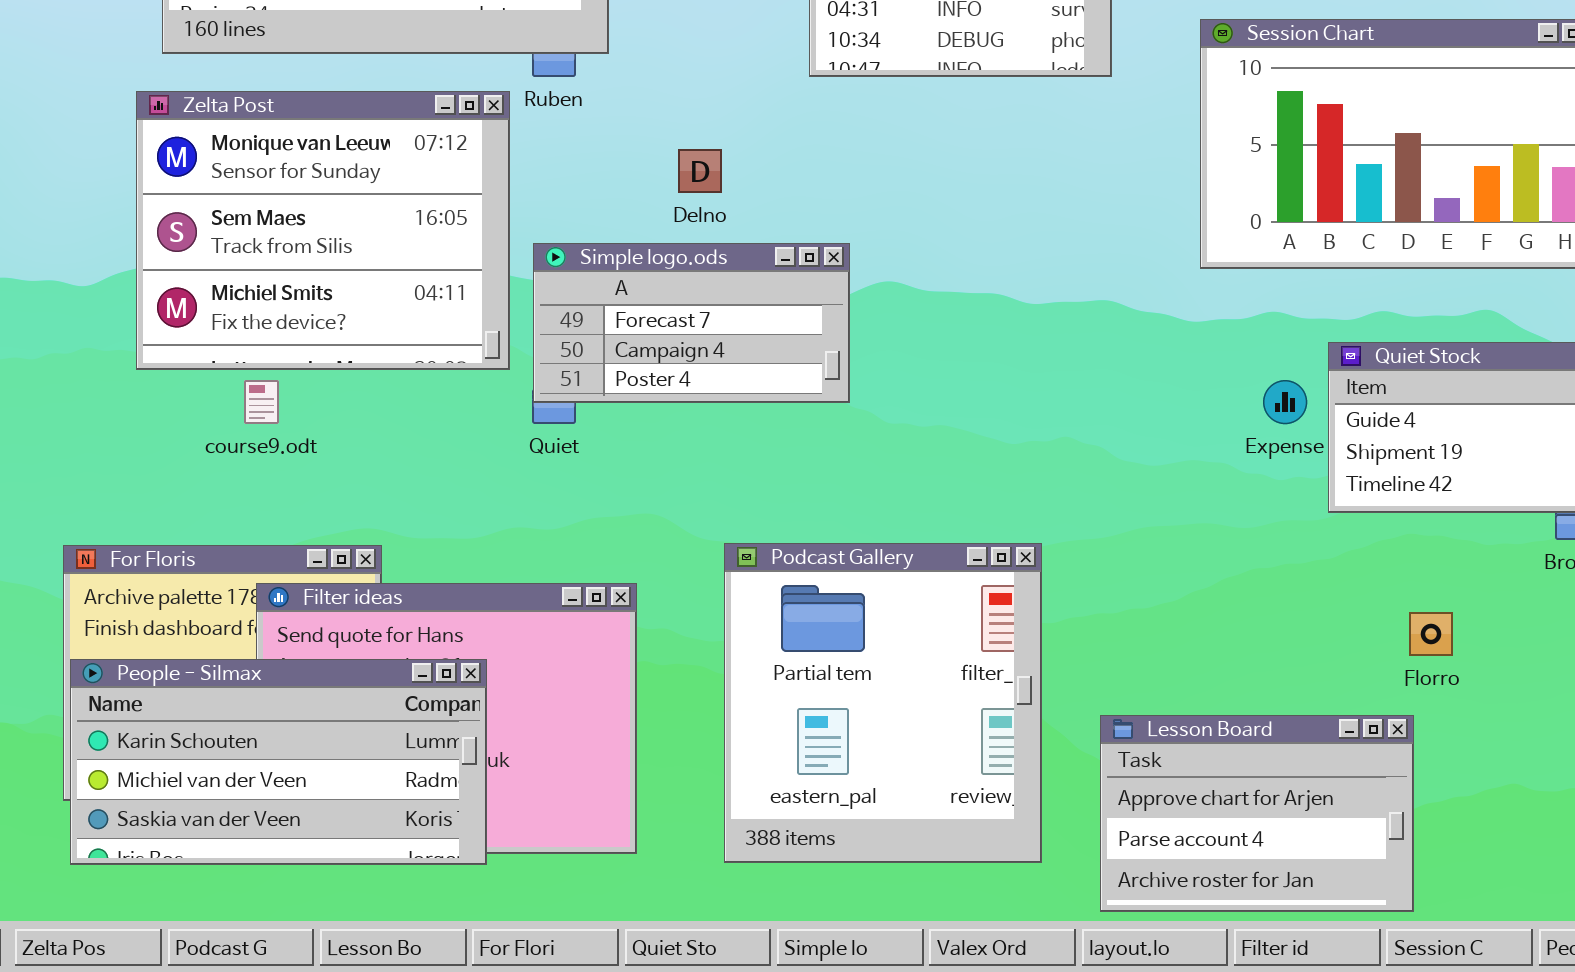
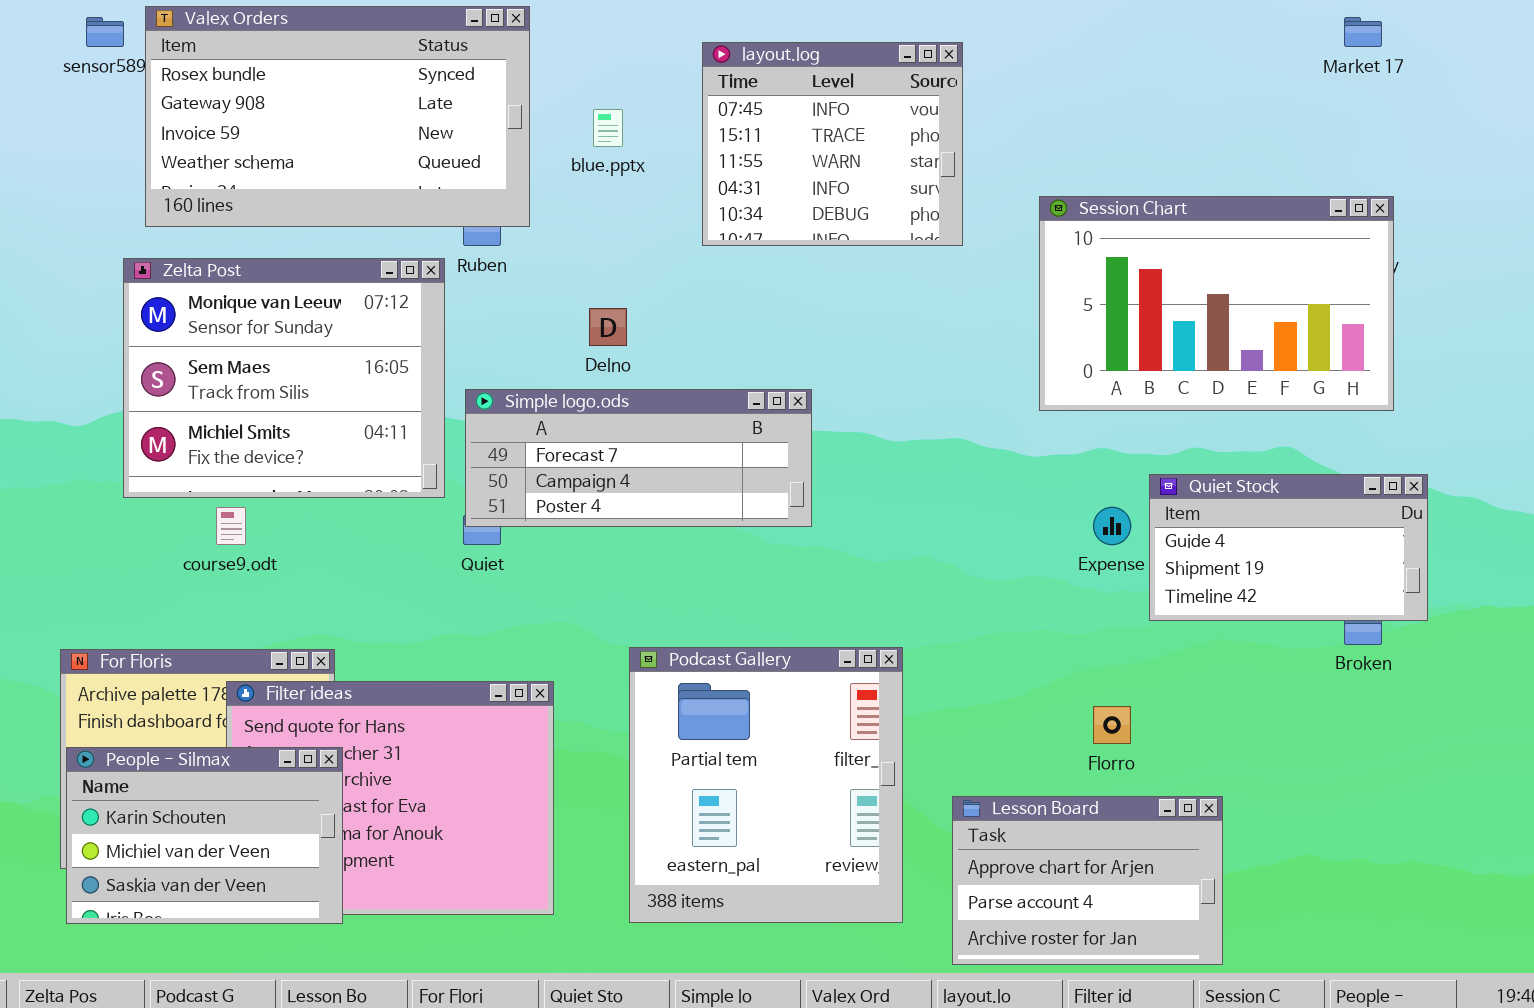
Simple logo.ods: [533,243,850,403] -> [465,389,812,527], resized
Florro: [1409,612,1453,656] -> [1093,706,1131,744], moved
People - Silmax: [70,659,487,865] -> [66,747,343,924], resized

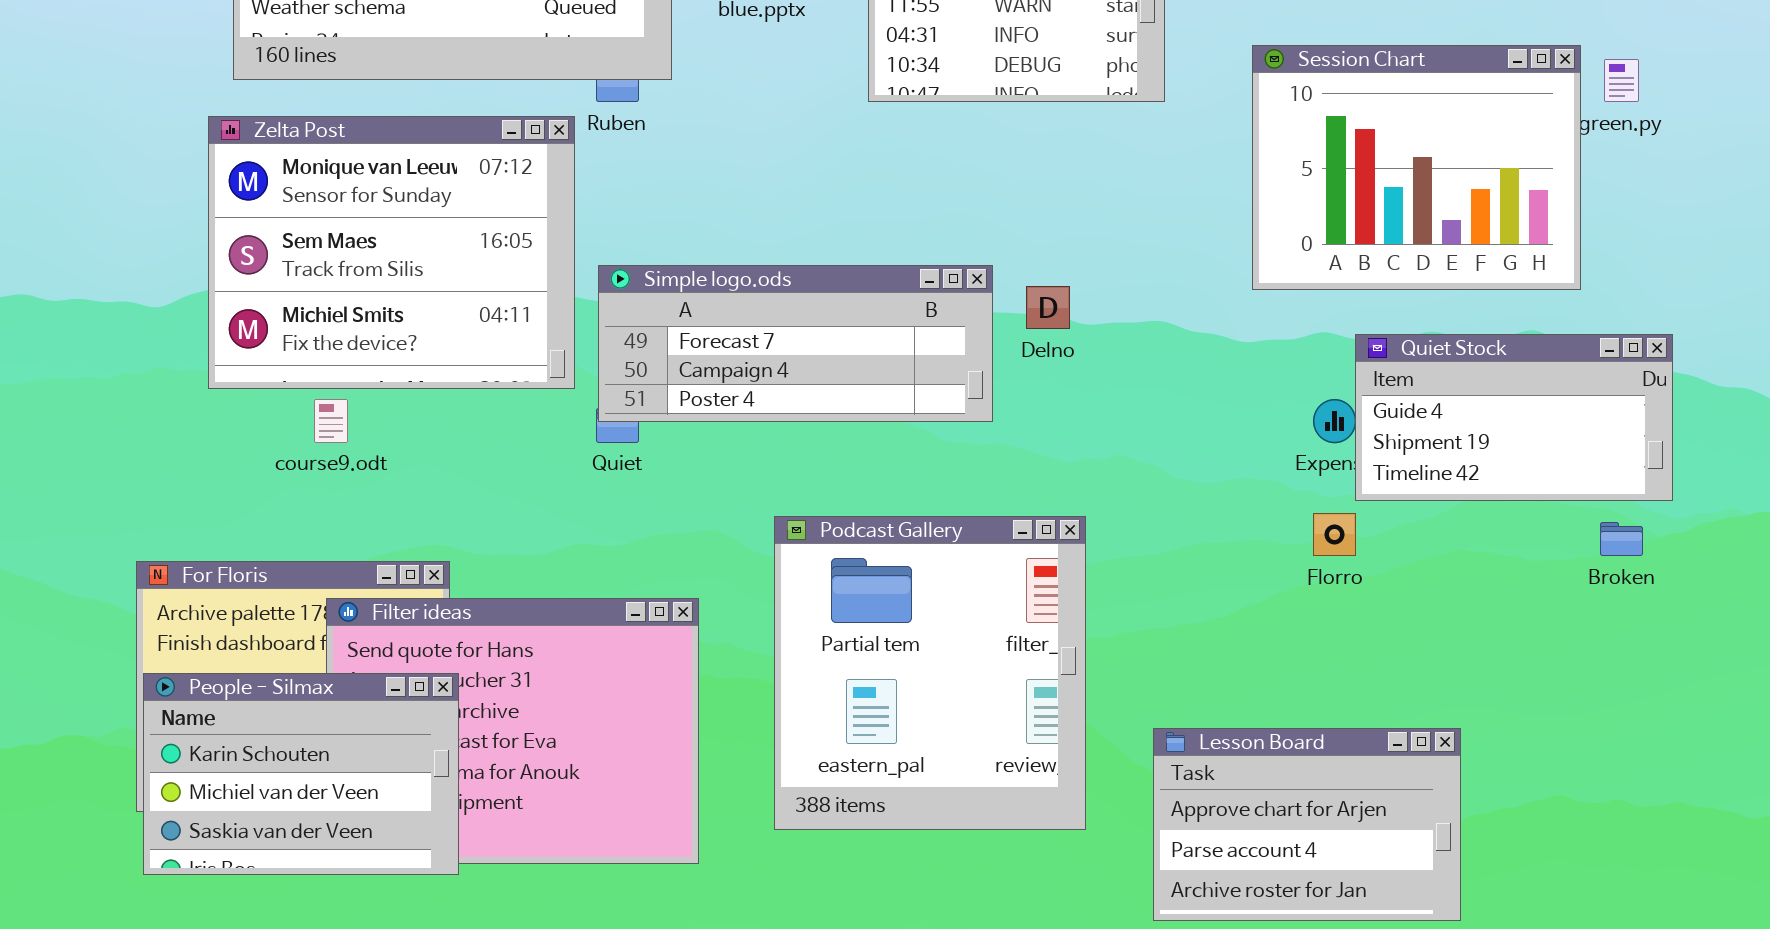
Session Chart: [1039,196,1394,411] -> [1252,45,1581,290], resized
Delno: [589,308,627,346] -> [1026,286,1070,329], moved
Quiet Stock: [1149,474,1428,621] -> [1355,334,1673,501], moved
Podcast Gallery: [629,647,903,923] -> [774,516,1086,830], moved
Florro: [1093,706,1131,744] -> [1313,513,1356,556], moved

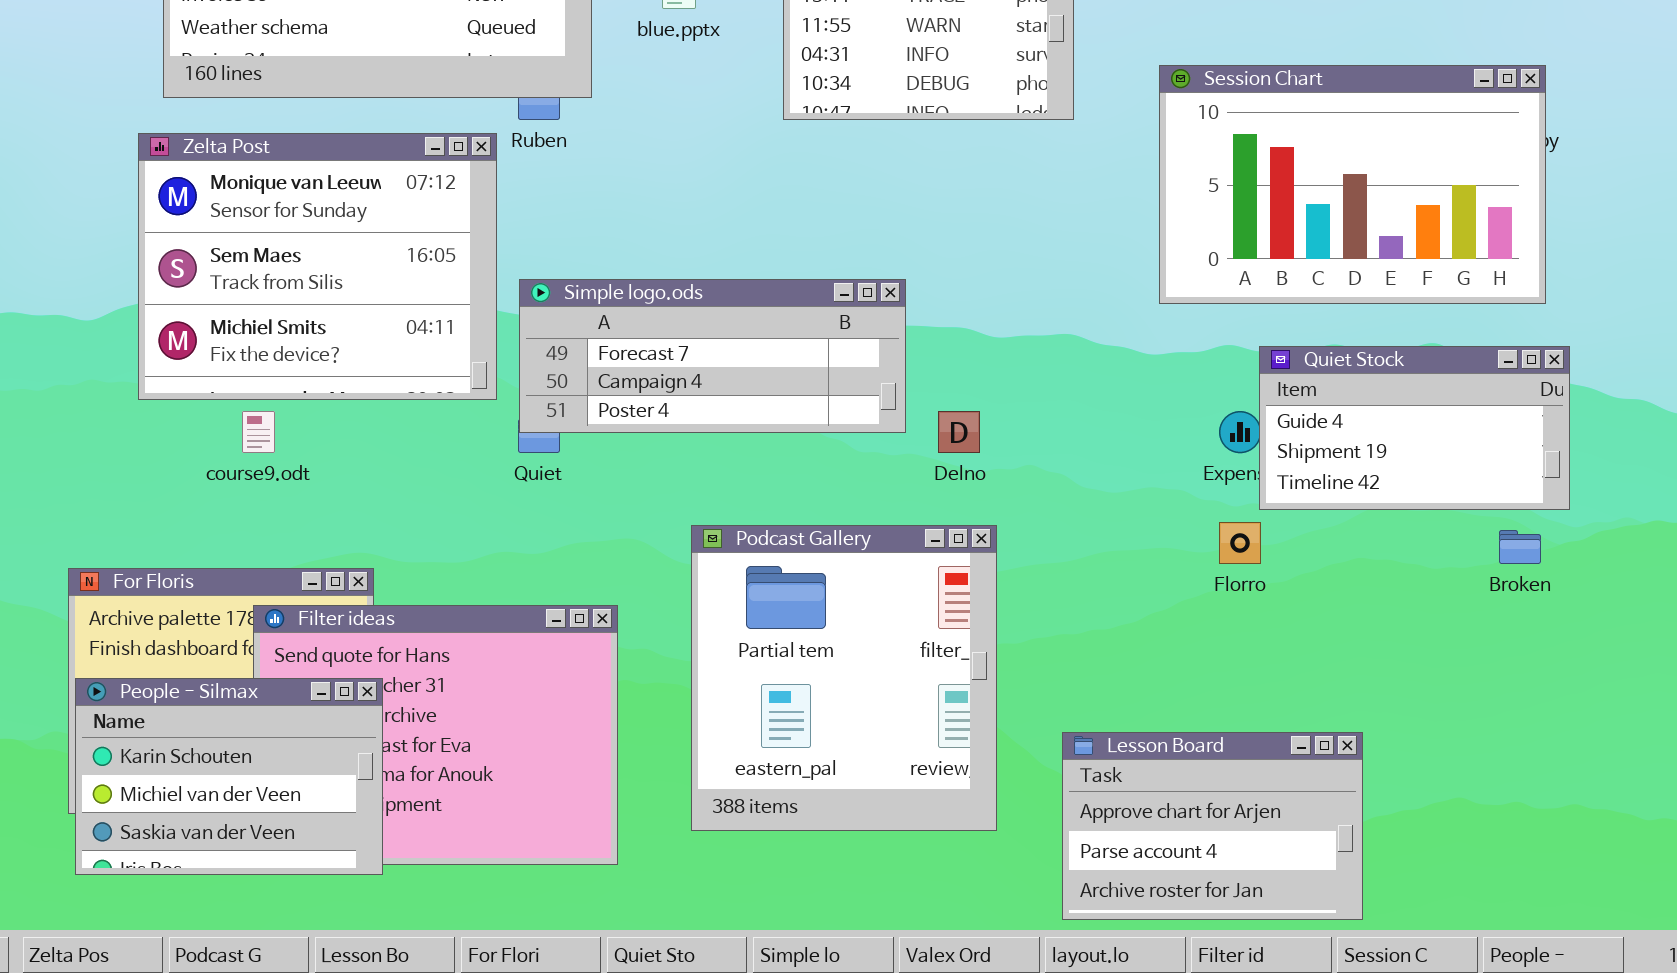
Session Chart: [1252,45,1581,290] -> [1159,65,1546,304], resized
Delno: [1026,286,1070,329] -> [938,411,980,453], moved

